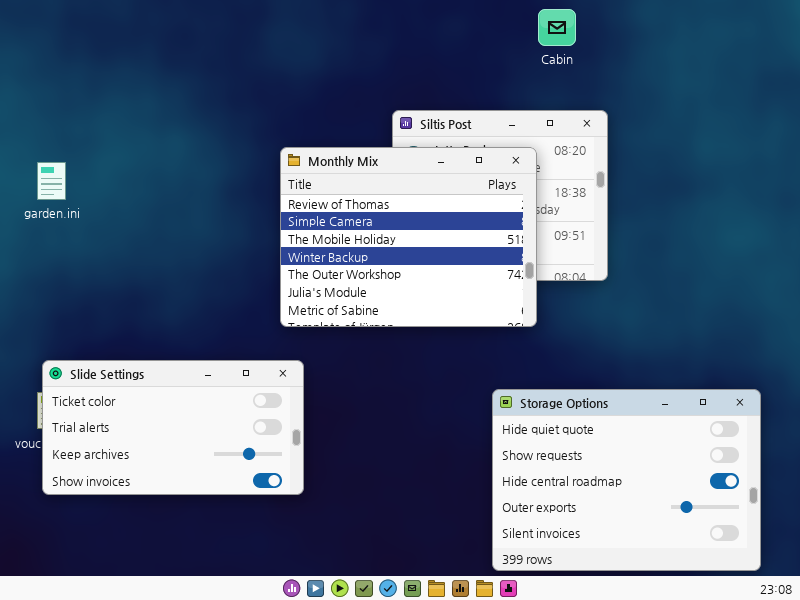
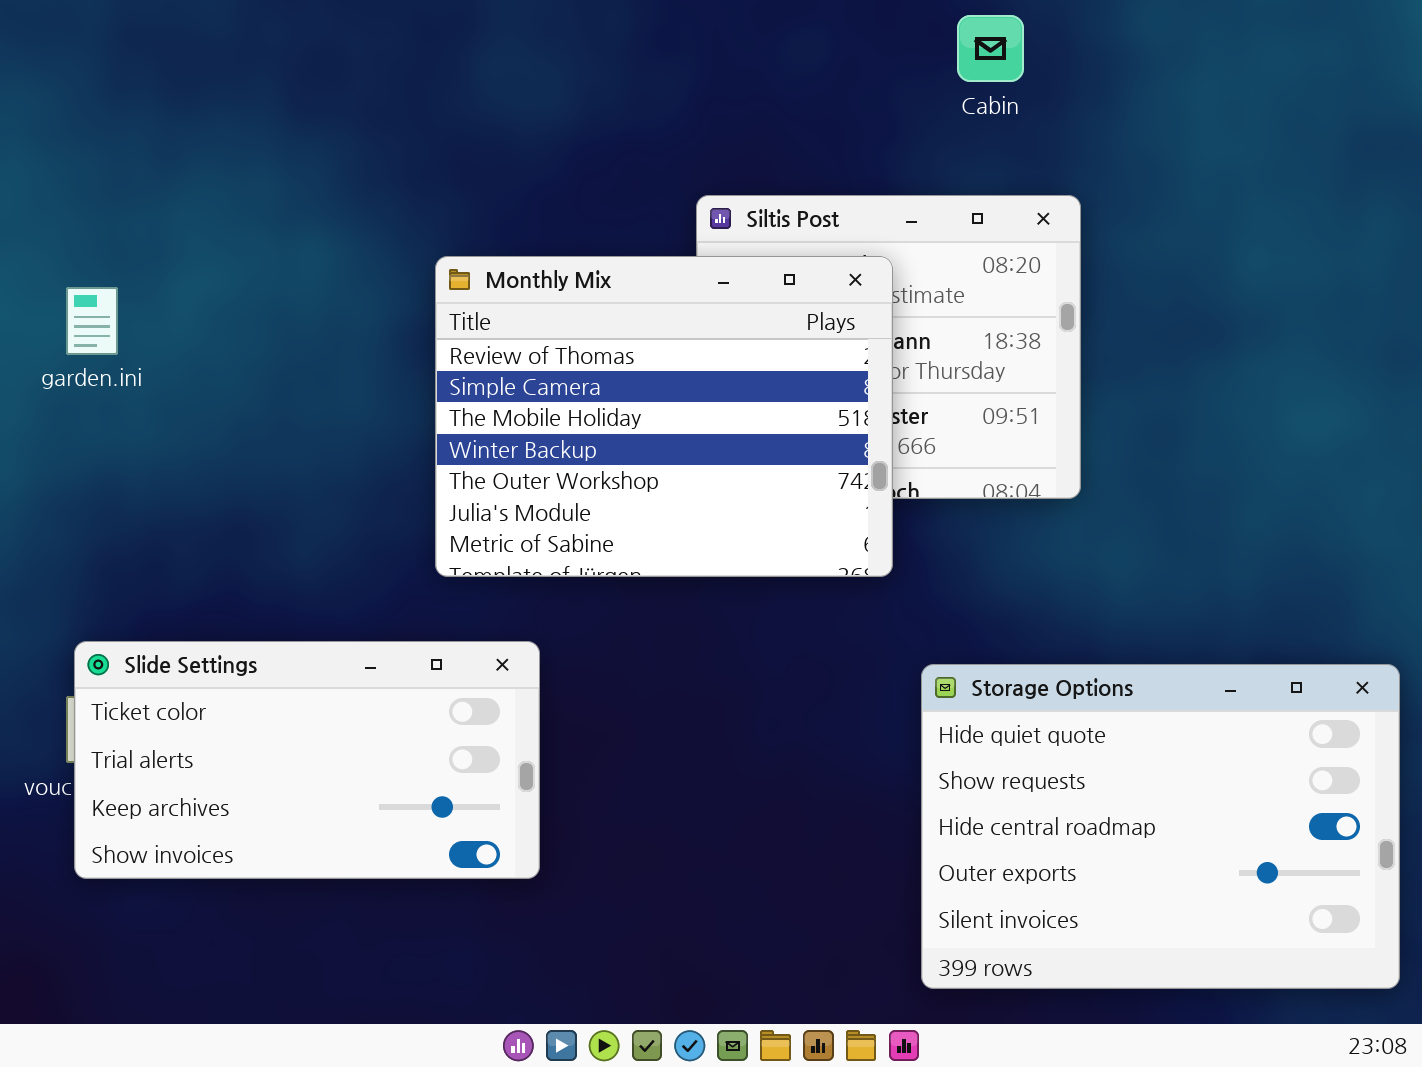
Monthly Mix: [280,147,537,327] -> [435,256,893,577], moved
Storage Options: [492,389,761,571] -> [921,664,1400,989], moved

